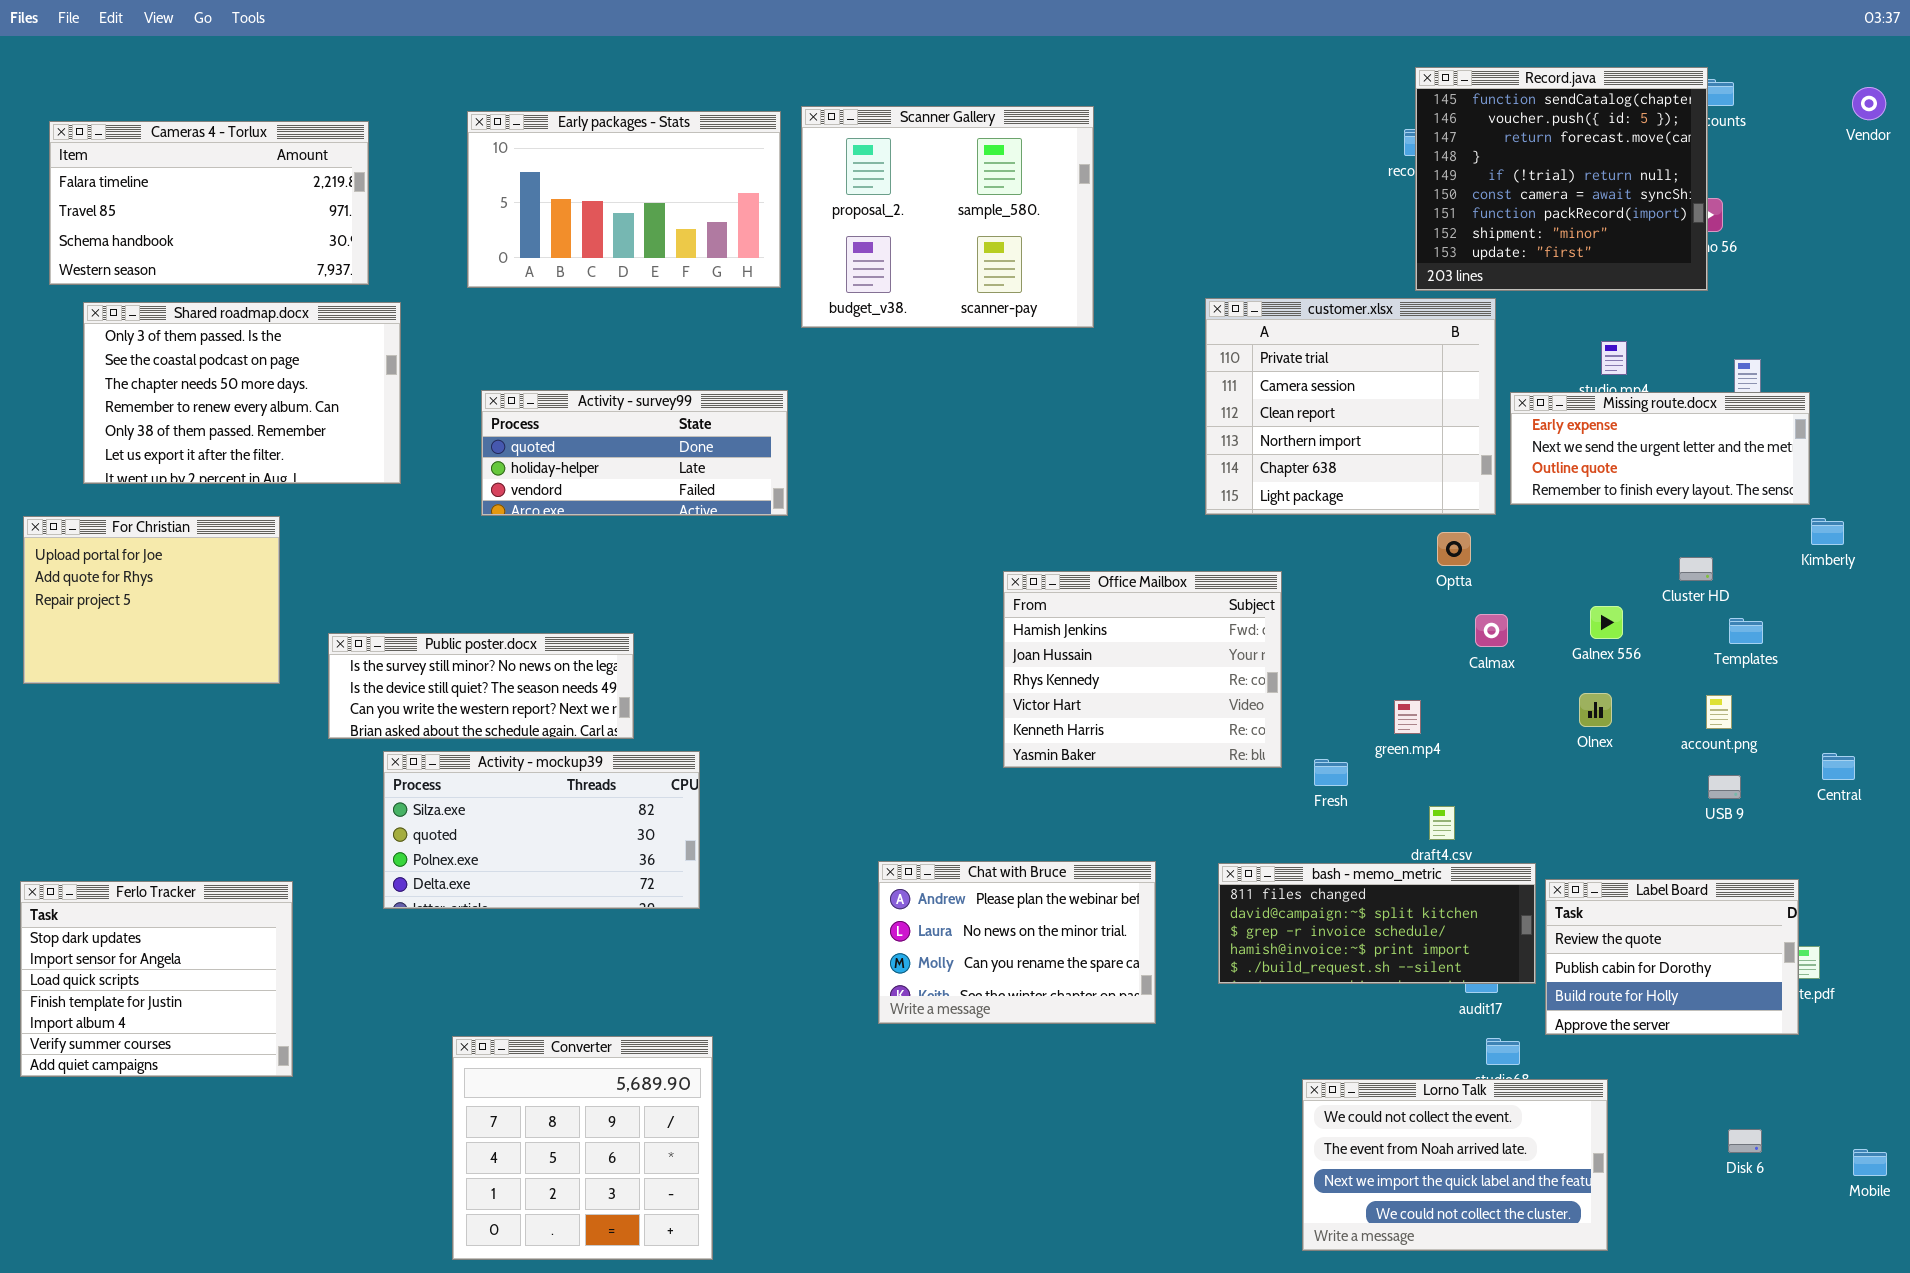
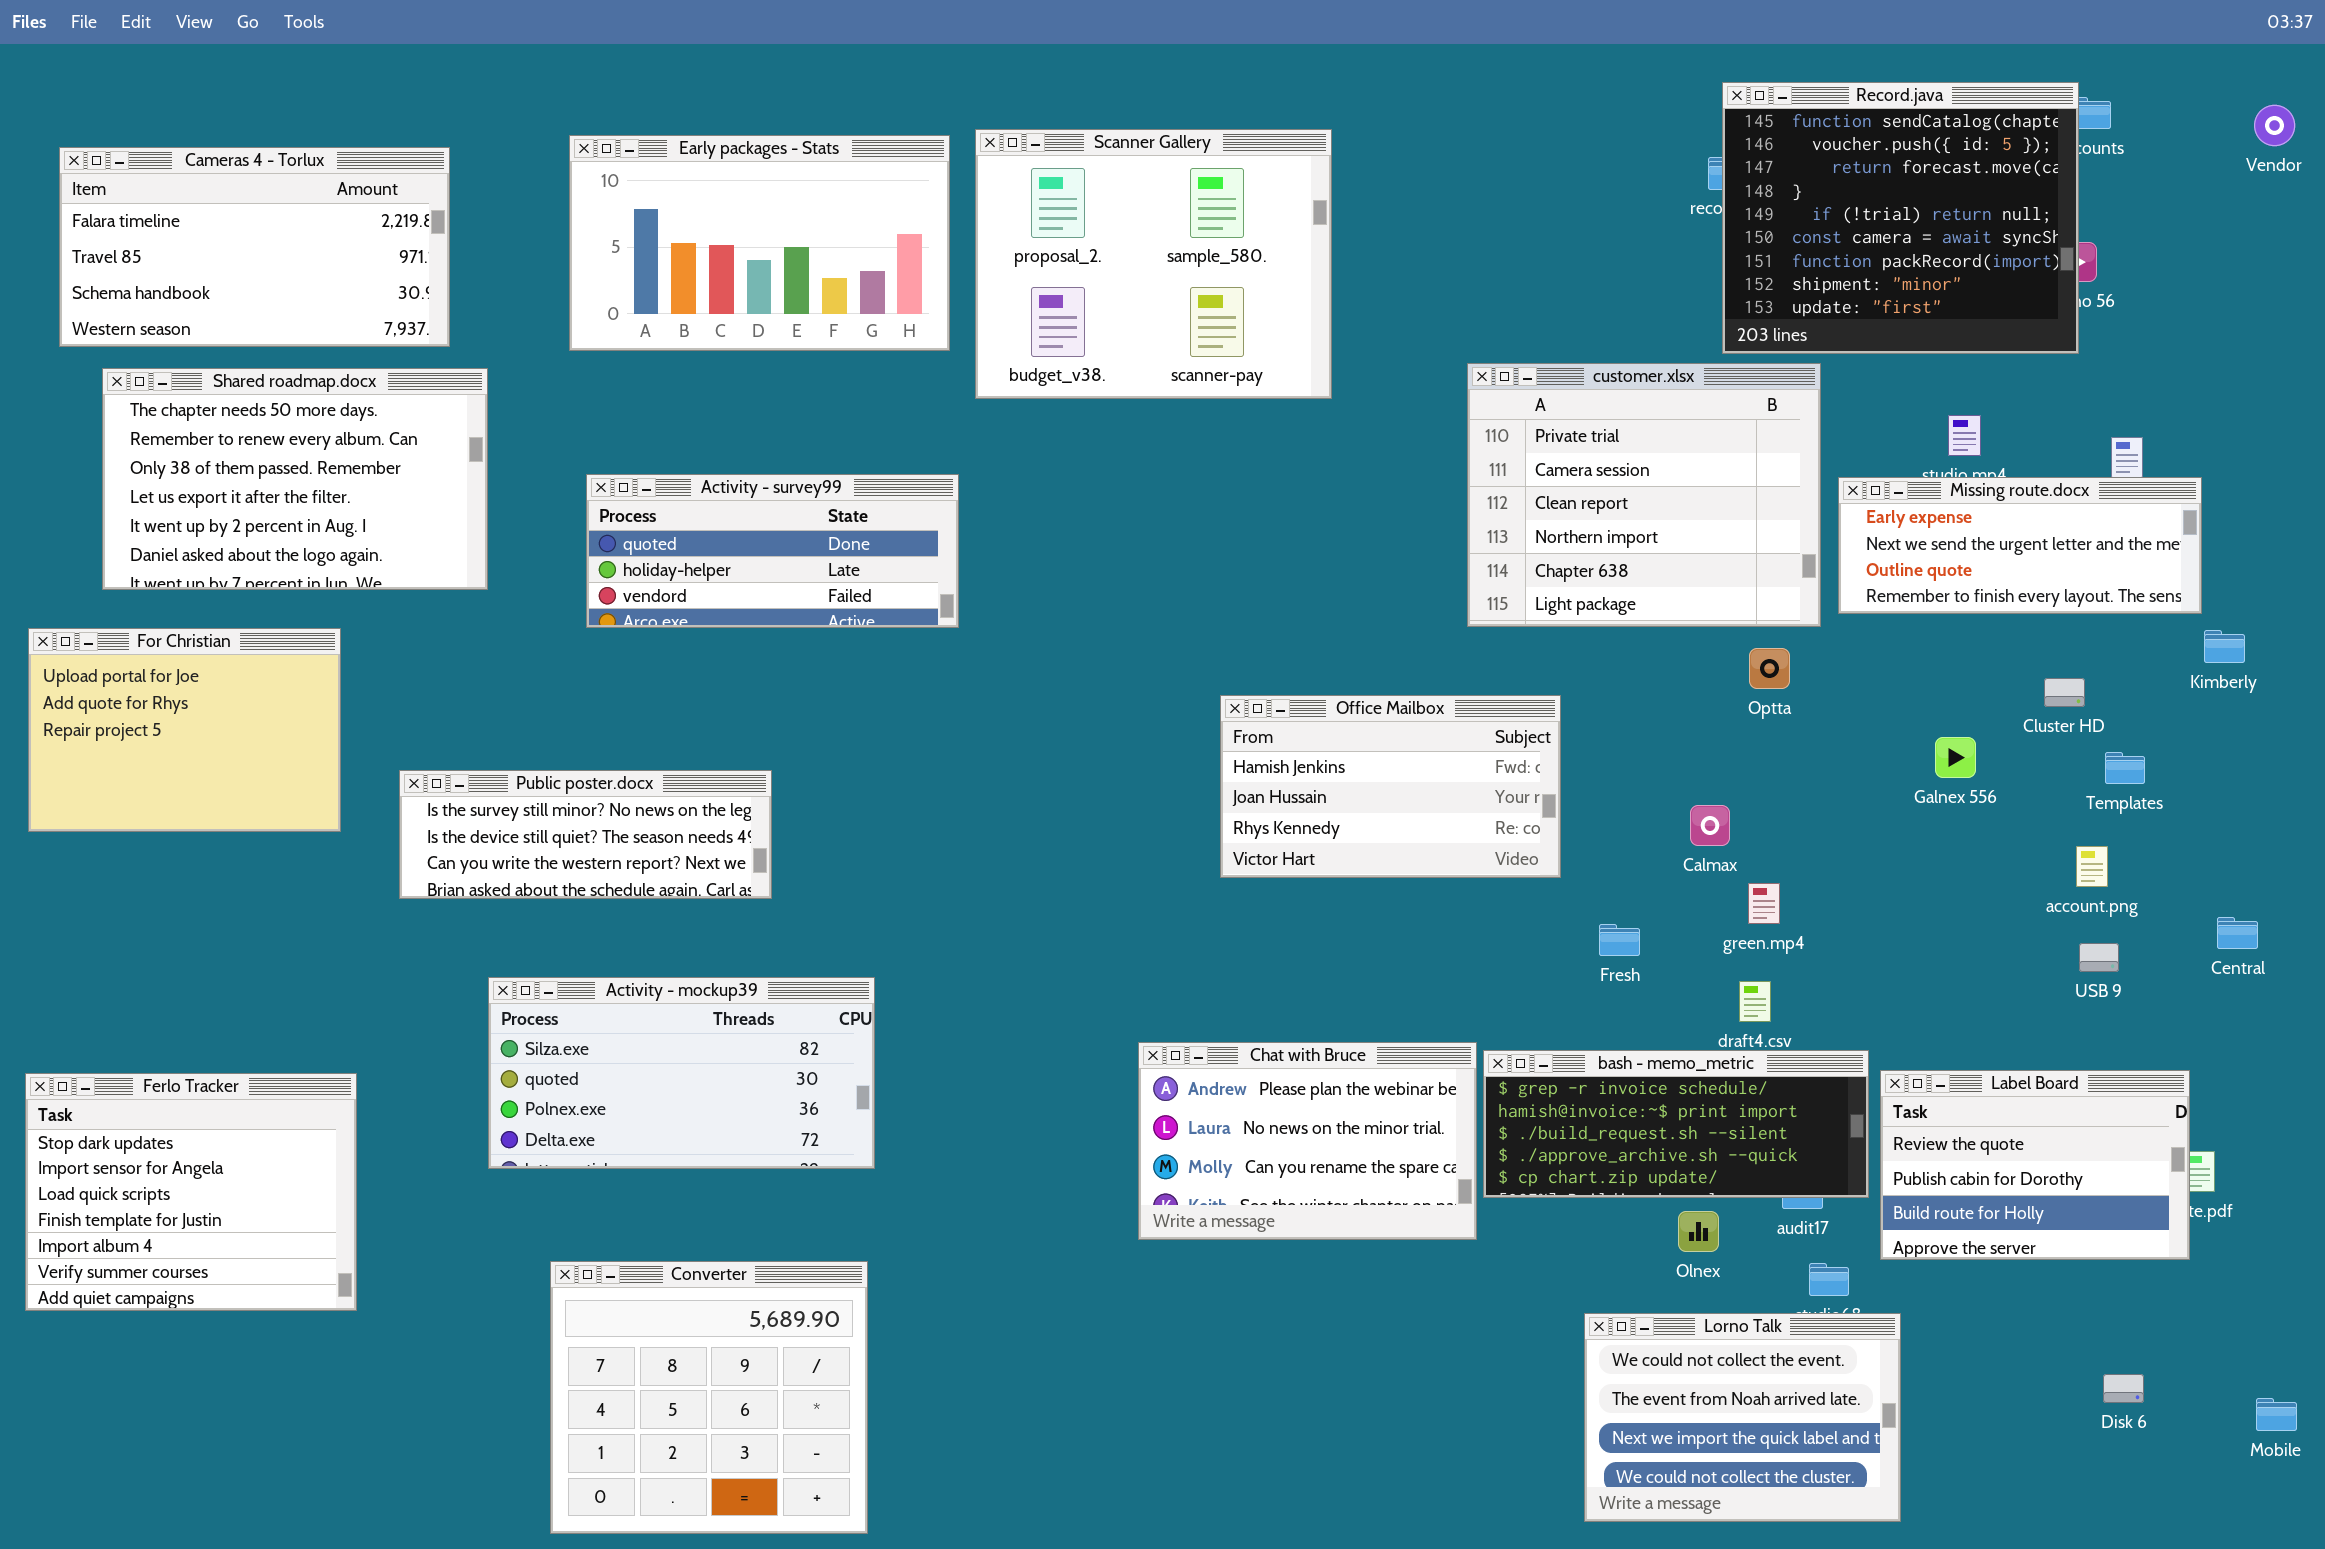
Shared roadmap.docx: [83,302,401,484] -> [102,368,488,590], scrolled down 2 rows
Office Mailbox: [1003,571,1282,768] -> [1220,695,1561,878], resized
Calmax: [1475,614,1508,647] -> [1690,805,1730,846], moved
Olnex: [1579,693,1612,727] -> [1678,1211,1719,1252], moved
green.mp4: [1394,700,1421,734] -> [1748,883,1780,924], moved
Activity - mockup39: [383,751,700,909] -> [488,977,875,1169], moved
Chat with Bruce: [878,861,1156,1024] -> [1138,1042,1477,1240], moved
bash - memo_metric: [1218,863,1536,984] -> [1483,1050,1869,1198], scrolled down 2 rows
Lorno Talk: [1302,1079,1608,1251] -> [1584,1313,1901,1522], resized

